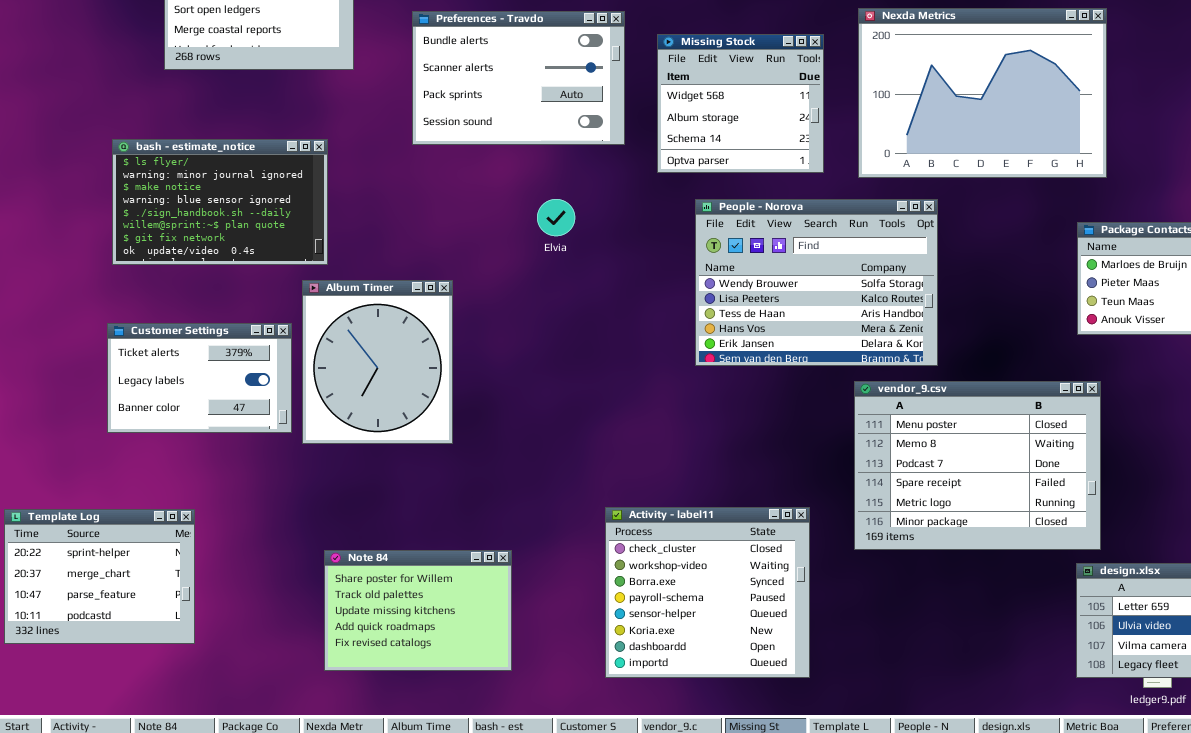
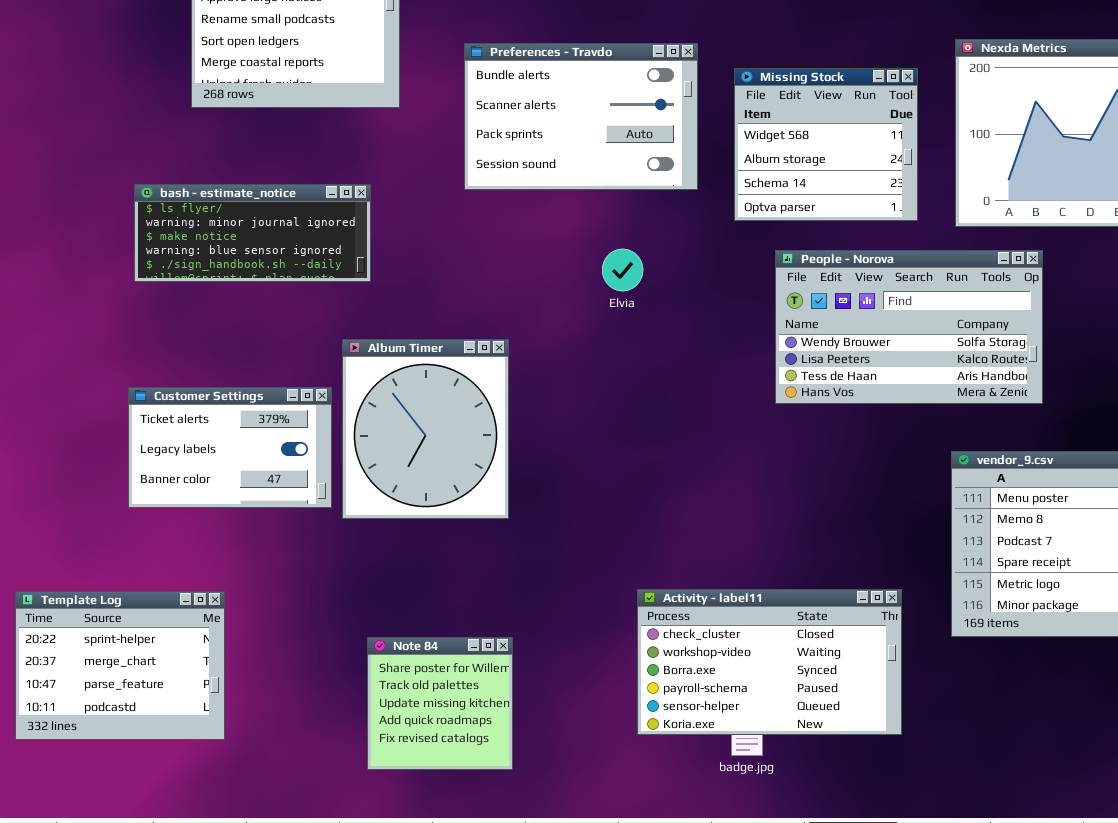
bash - estimate_notice: [112,139,328,265] -> [134,184,371,282], resized
People - Norova: [695,199,938,366] -> [775,250,1043,404], resized
Activity - label11: [605,507,810,678] -> [637,589,902,735], resized
Note 84: [324,550,512,671] -> [367,637,513,770], resized

